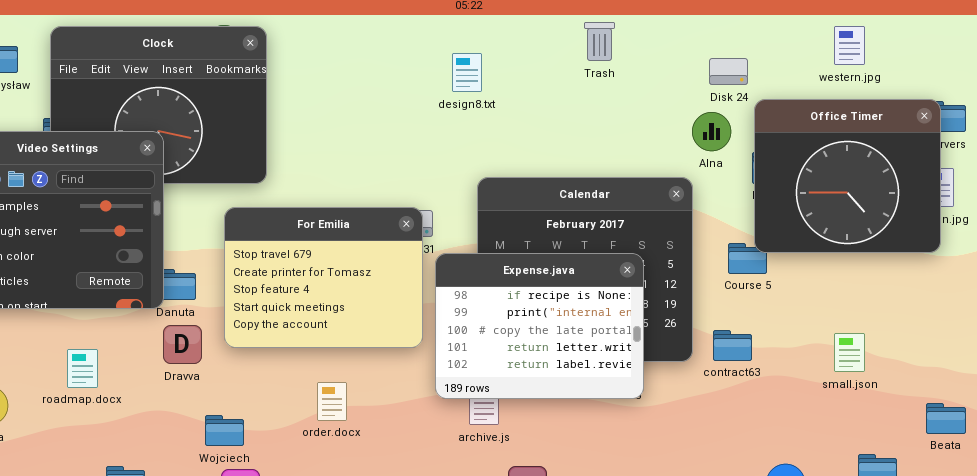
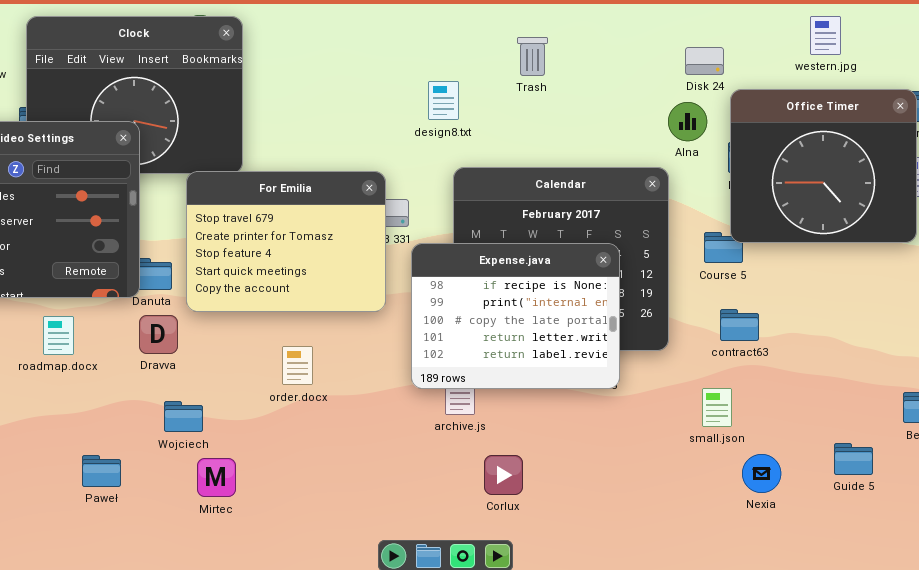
Trash: [584,22,615,61] -> [517,37,548,76], moved
design8.txt: [452,53,482,92] -> [428,81,459,120], moved
For Emilia: [224,207,423,348] -> [186,171,386,312], moved
contract63: [713,330,752,361] -> [720,309,759,341], moved
small.json: [834,333,865,372] -> [702,388,732,427], moved
roadmap.docx: [67,349,98,388] -> [43,316,74,355], moved
order.docx: [317,382,347,421] -> [282,346,313,385], moved
Wojciech: [205,415,244,446] -> [164,401,203,432], moved

